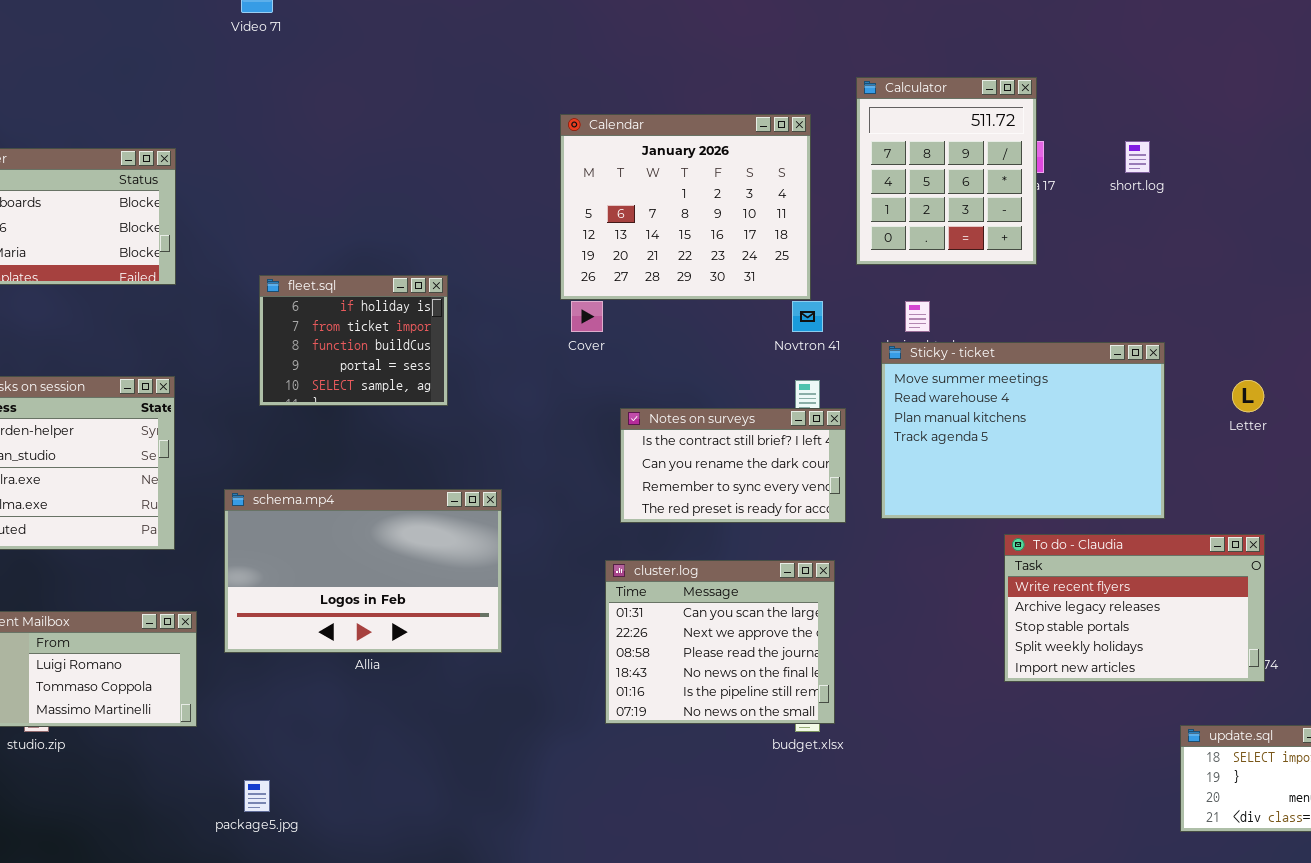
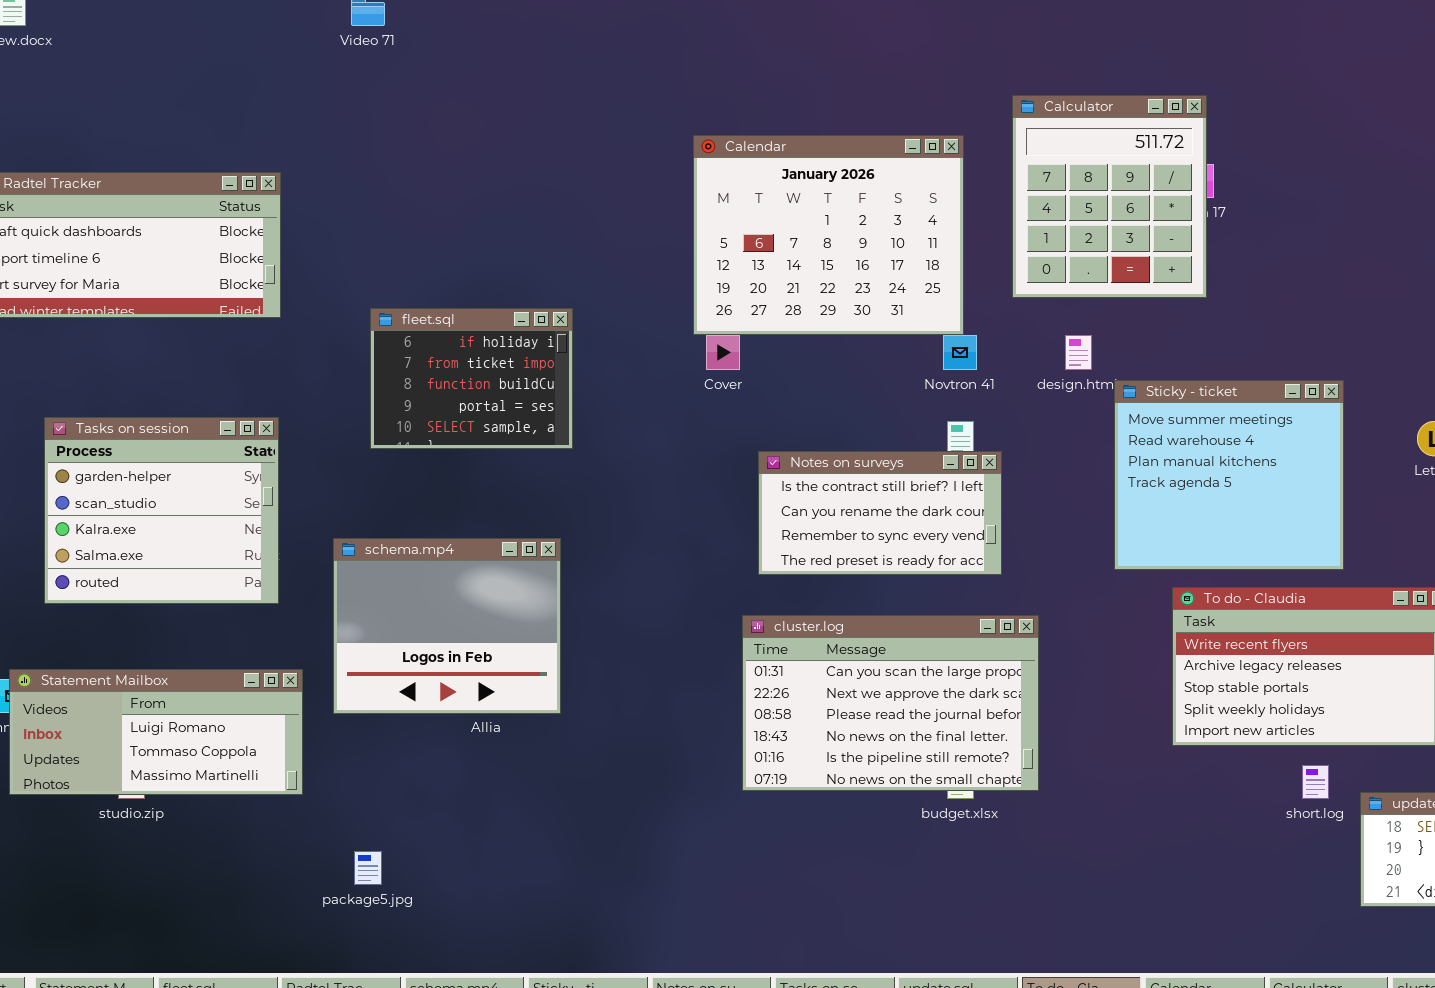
short.log: [1125,141,1150,173] -> [1302,765,1329,799], moved
Sticky - ticket: [881,342,1165,519] -> [1114,380,1344,570], resized
schema.mp4: [224,489,502,653] -> [333,538,561,714], resized
cluster.log: [605,560,835,724] -> [742,615,1039,791], resized

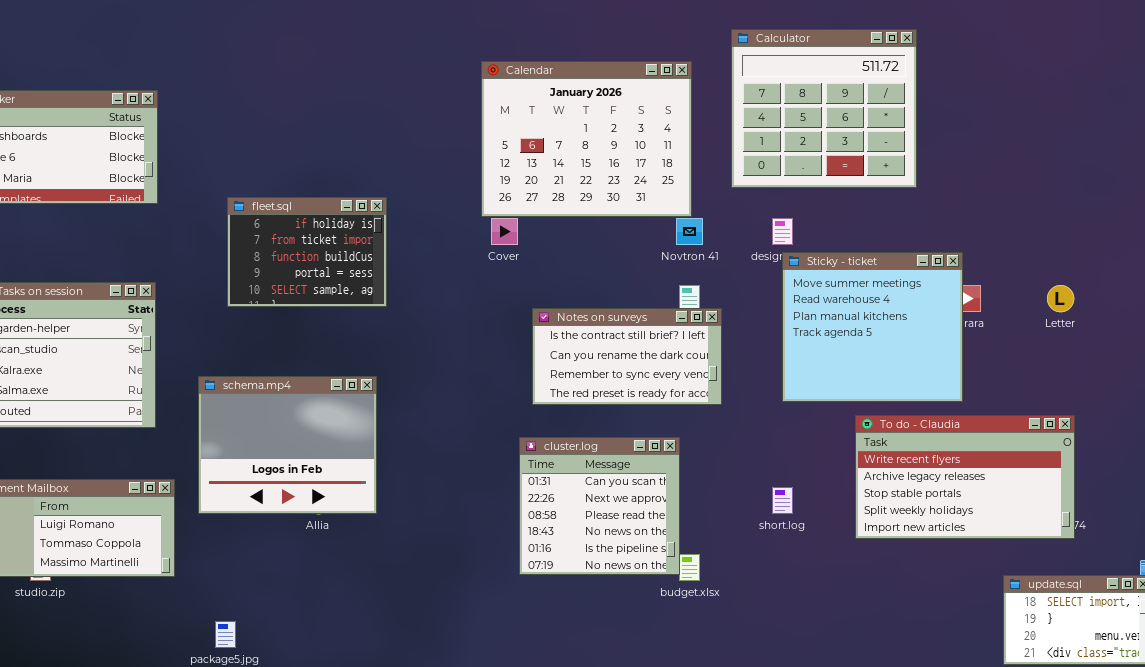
Calculator: [1012,95,1207,298] -> [731,29,917,188], resized
Sticky - ticket: [1114,380,1344,570] -> [782,252,963,402], moved
cluster.log: [742,615,1039,791] -> [519,437,680,575], resized
short.log: [1302,765,1329,799] -> [772,487,793,514], moved

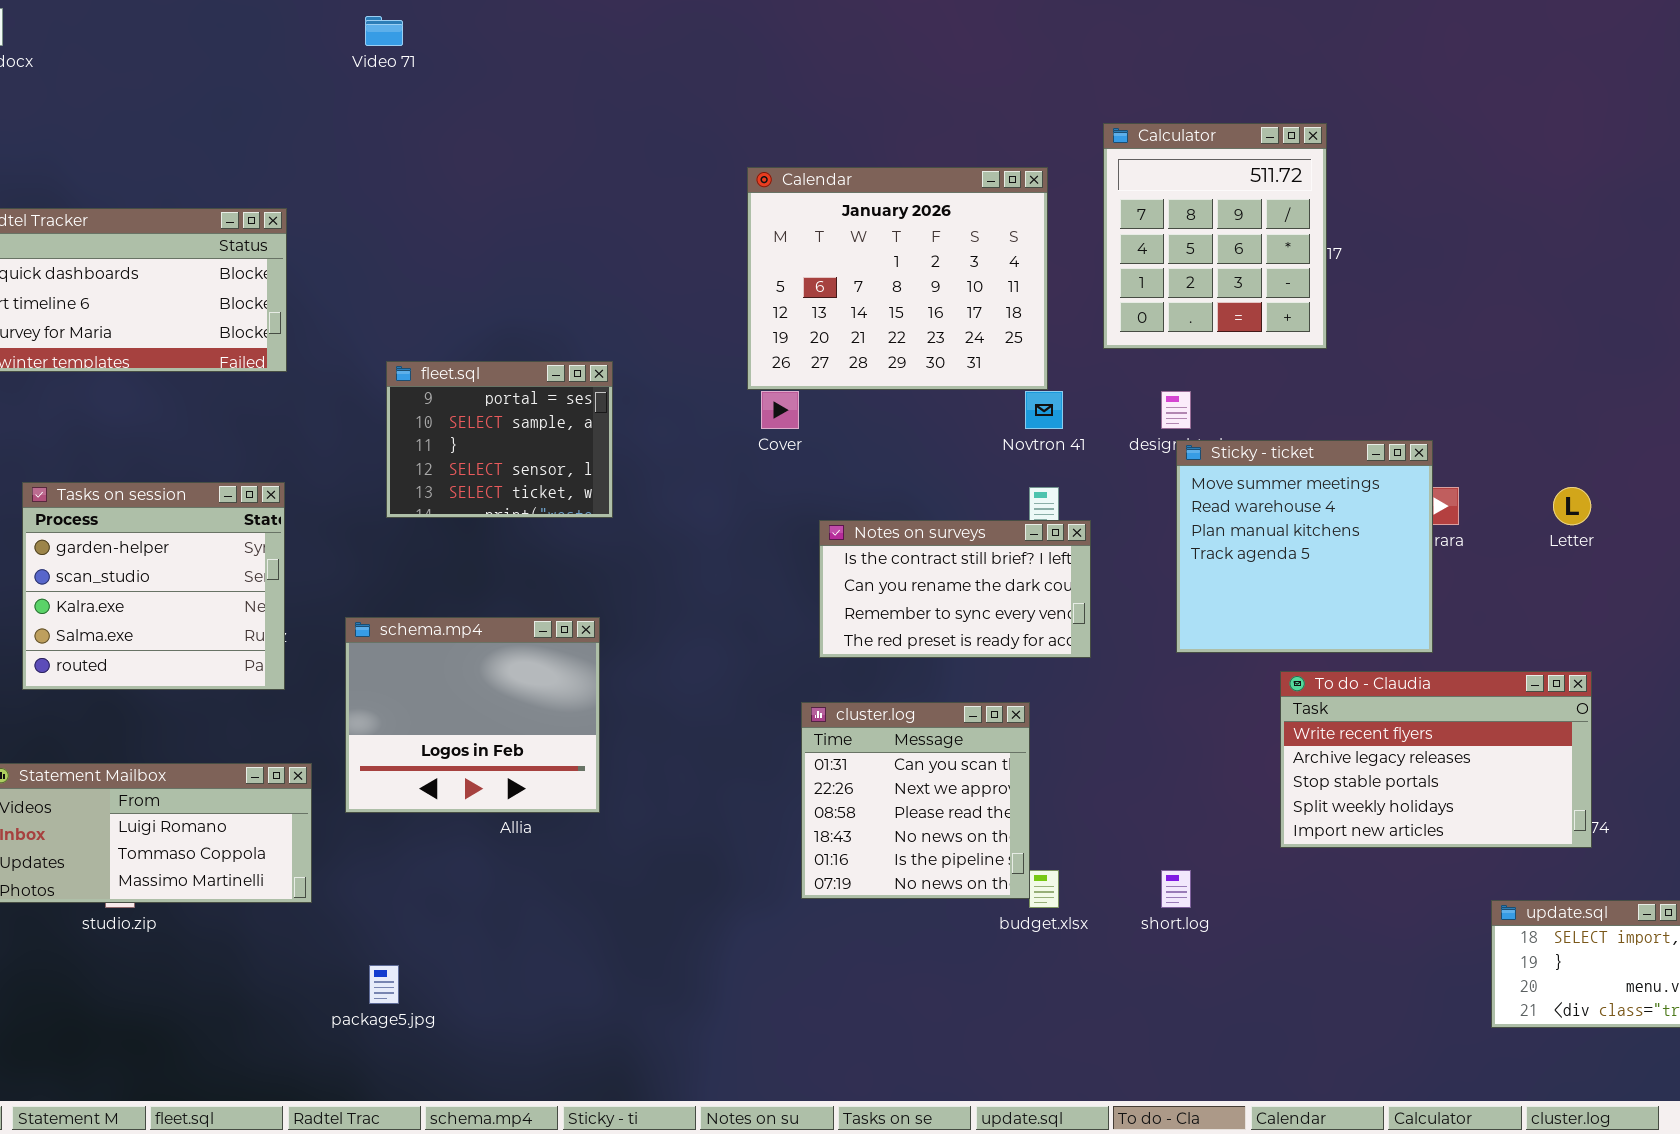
Calculator: [731,29,917,188] -> [1103,123,1327,349], resized
fleet.sql: [227,197,387,307] -> [386,361,613,518], scrolled down 3 rows
short.log: [772,487,793,514] -> [1161,870,1191,908], moved

